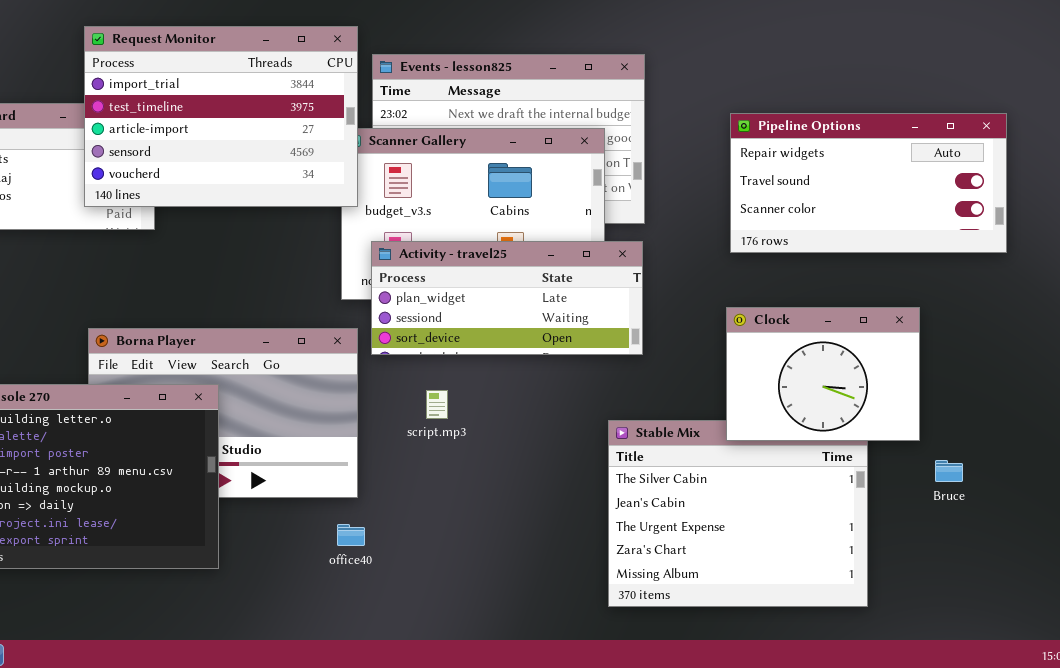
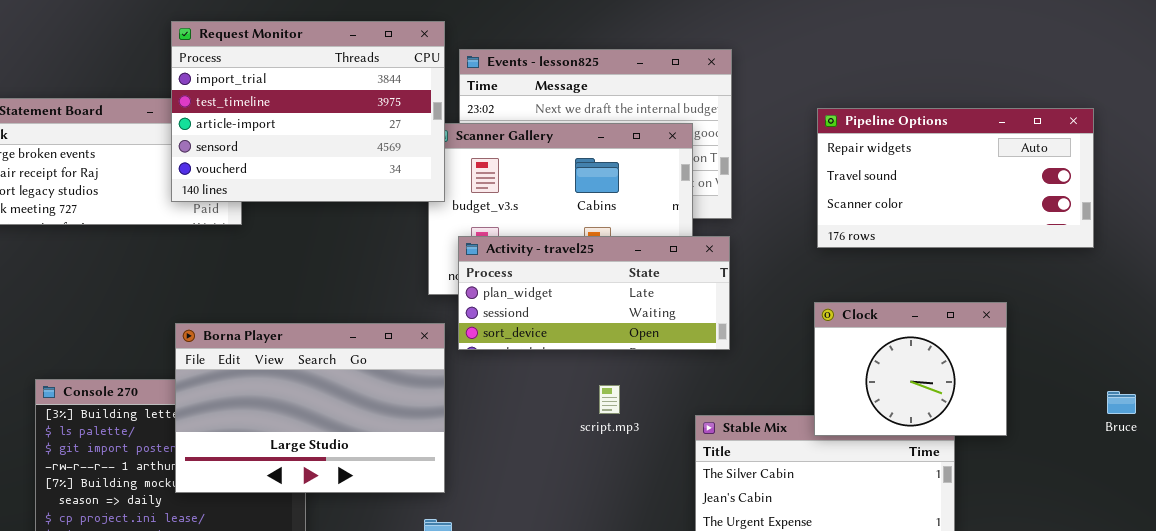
Borna Player: [88,328,358,498] -> [175,323,445,493], raised
script.mp3: [426,390,448,419] -> [599,385,620,414], moved
Bruce: [935,460,963,482] -> [1107,391,1136,414], moved

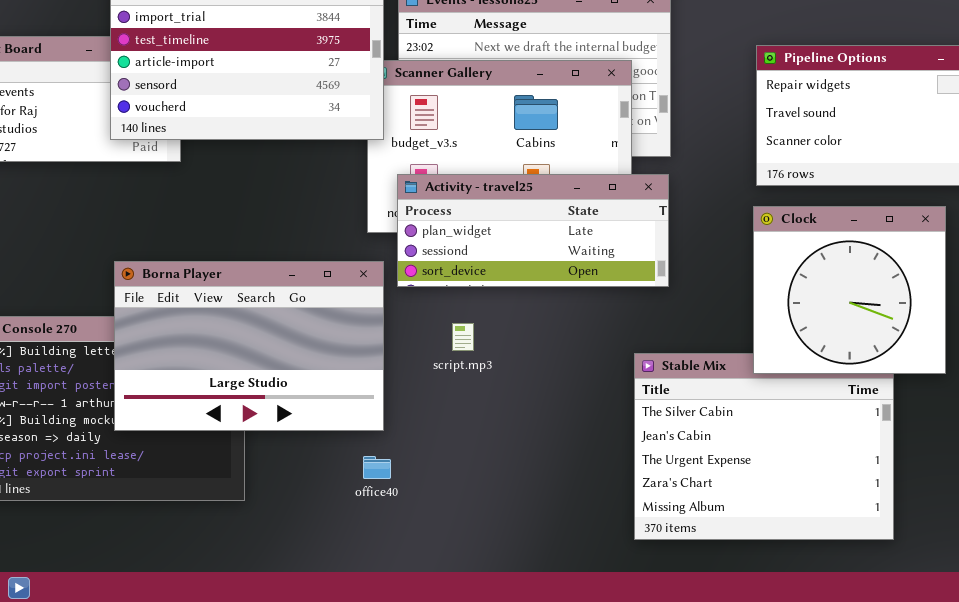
Clock: [814,302,1007,436] -> [753,206,946,374], resized
script.mp3: [599,385,620,414] -> [452,323,474,351], moved

